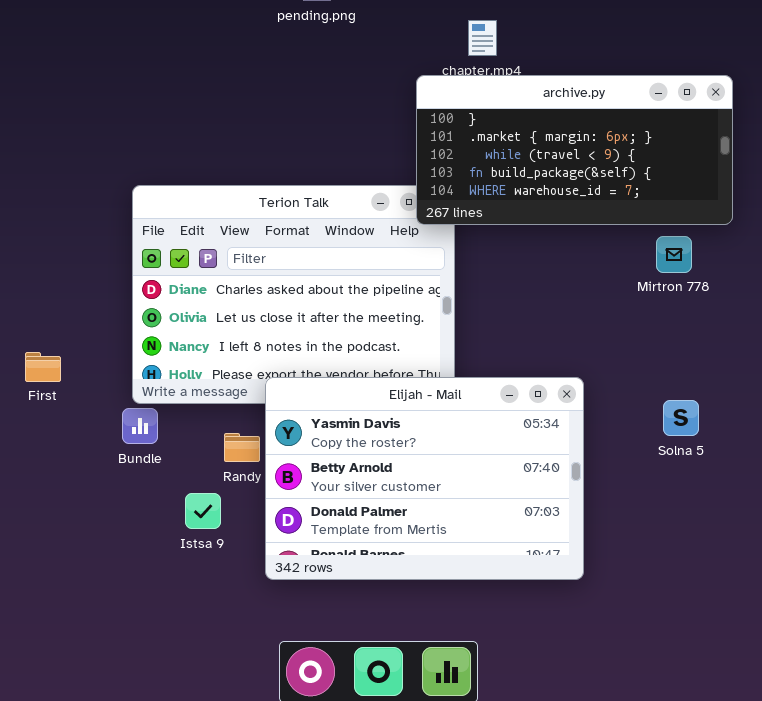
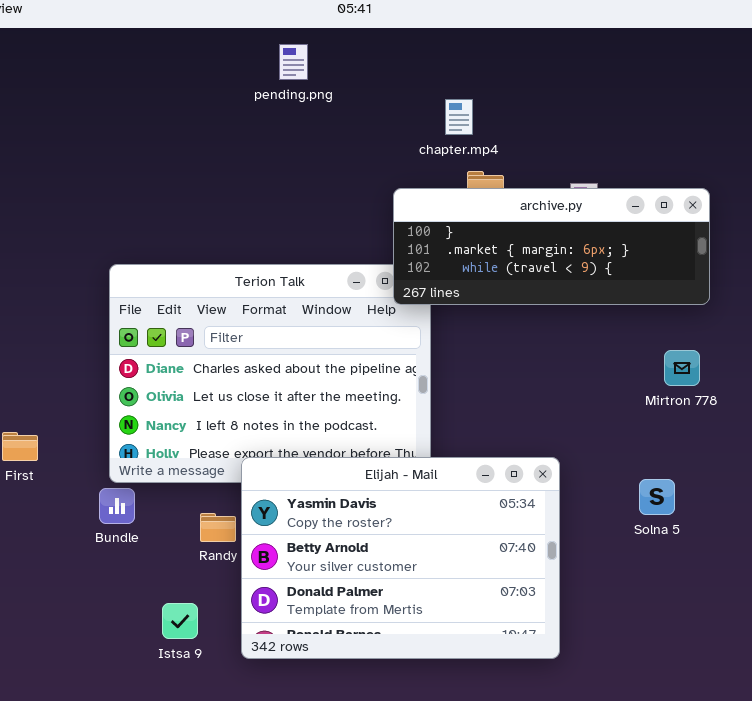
archive.py: [416,75,733,225] -> [393,188,710,305], resized
Mirtron 778: [656,236,692,273] -> [664,350,700,386], moved
Istsa 9: [185,493,221,529] -> [162,603,198,639], moved

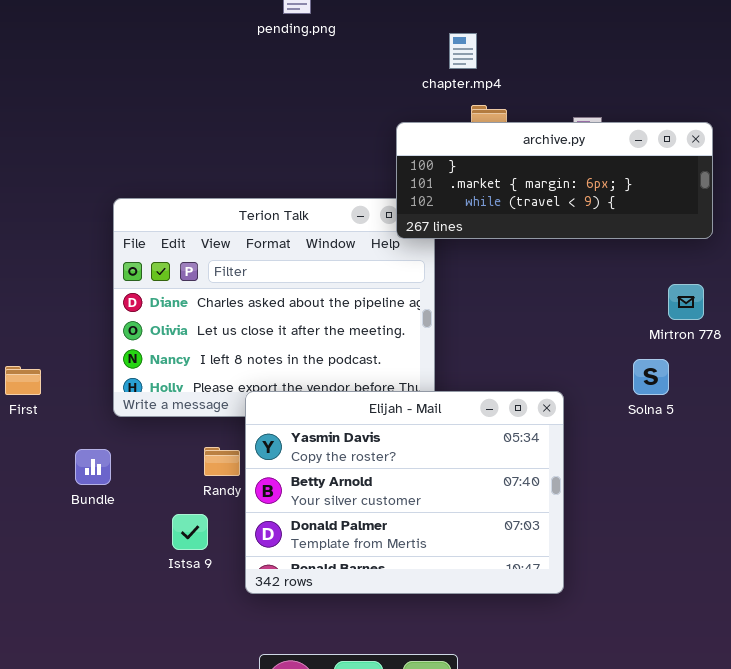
Solna 5: [639,479,675,515] -> [633,359,669,395], moved
Bundle: [99,488,135,524] -> [75,449,111,485], moved
Istsa 9: [162,603,198,639] -> [172,514,208,550], moved

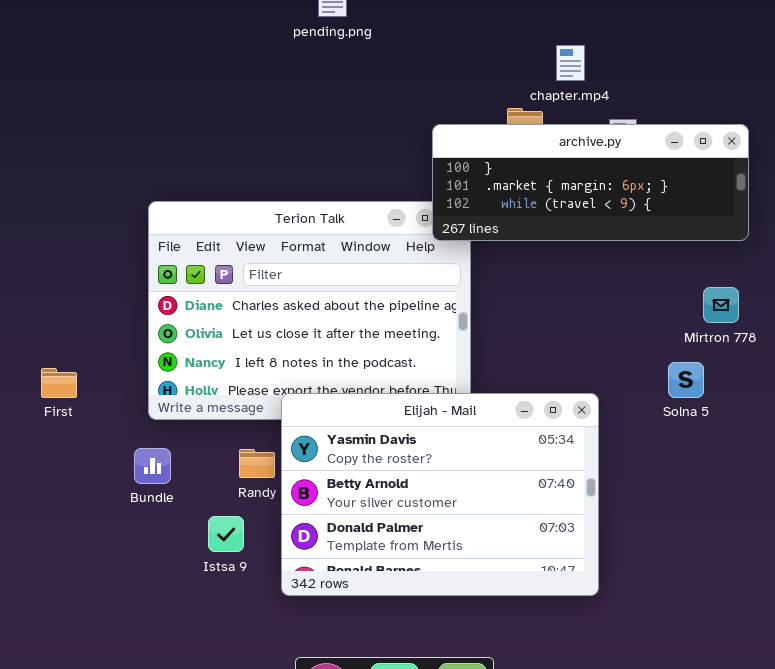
chapter.mp4: [449,33,477,69] -> [556,45,585,81], moved
Bundle: [75,449,111,485] -> [134,448,171,484], moved

